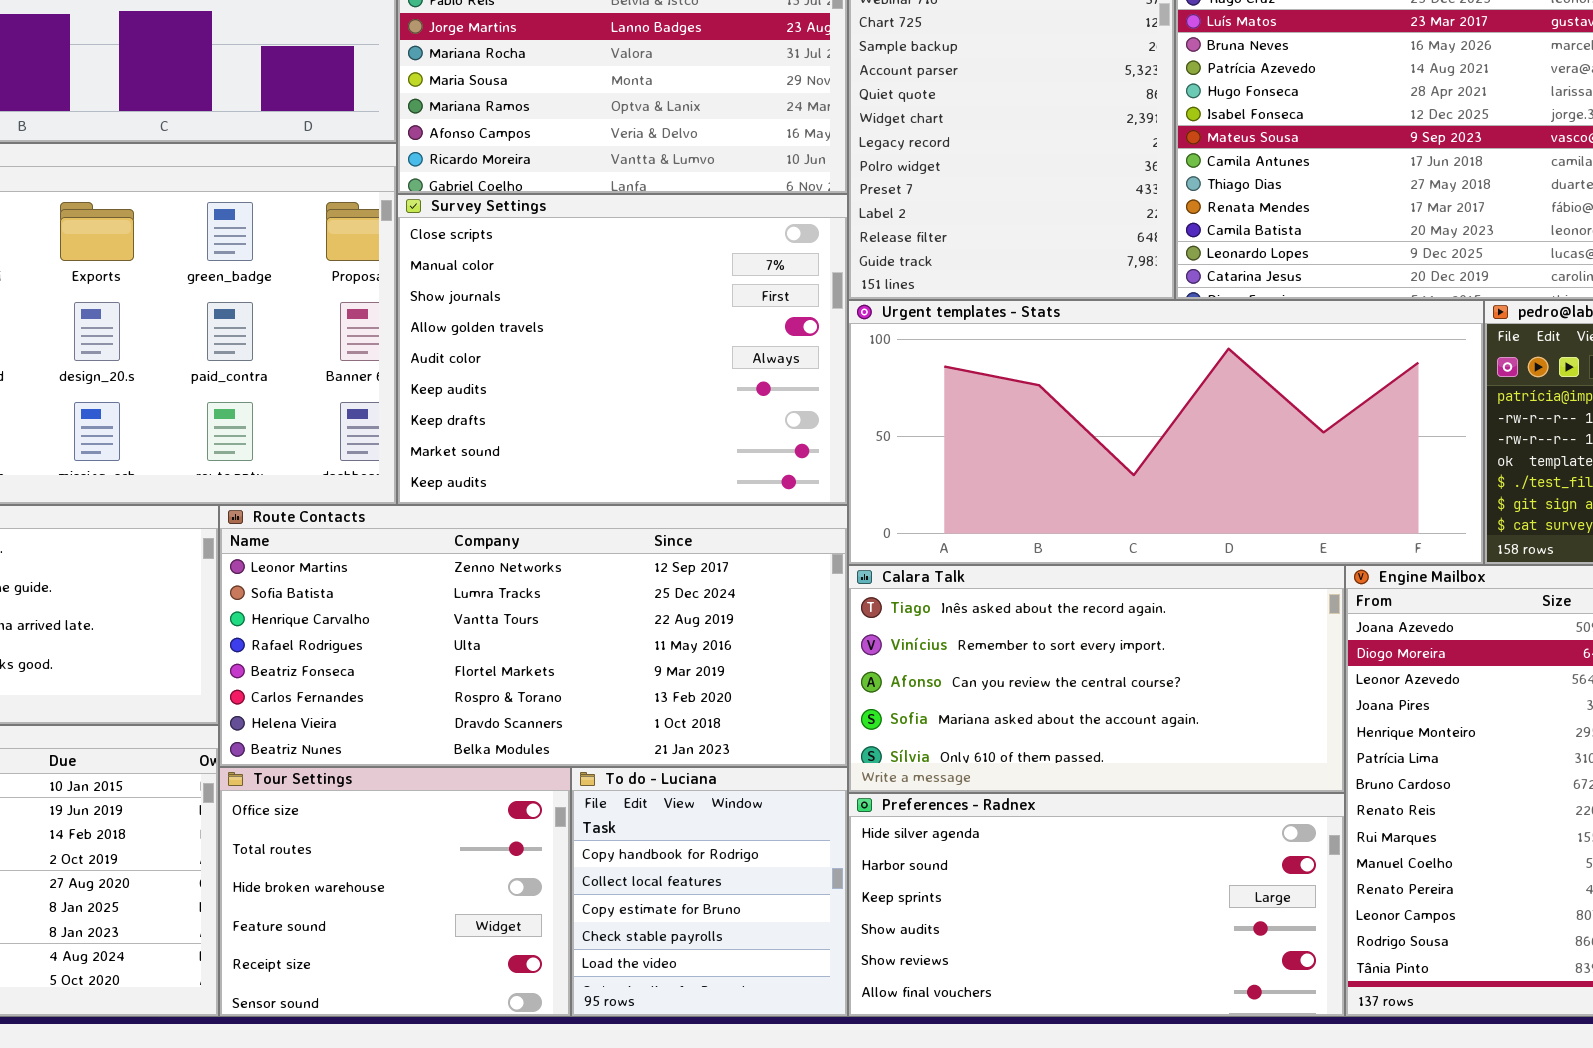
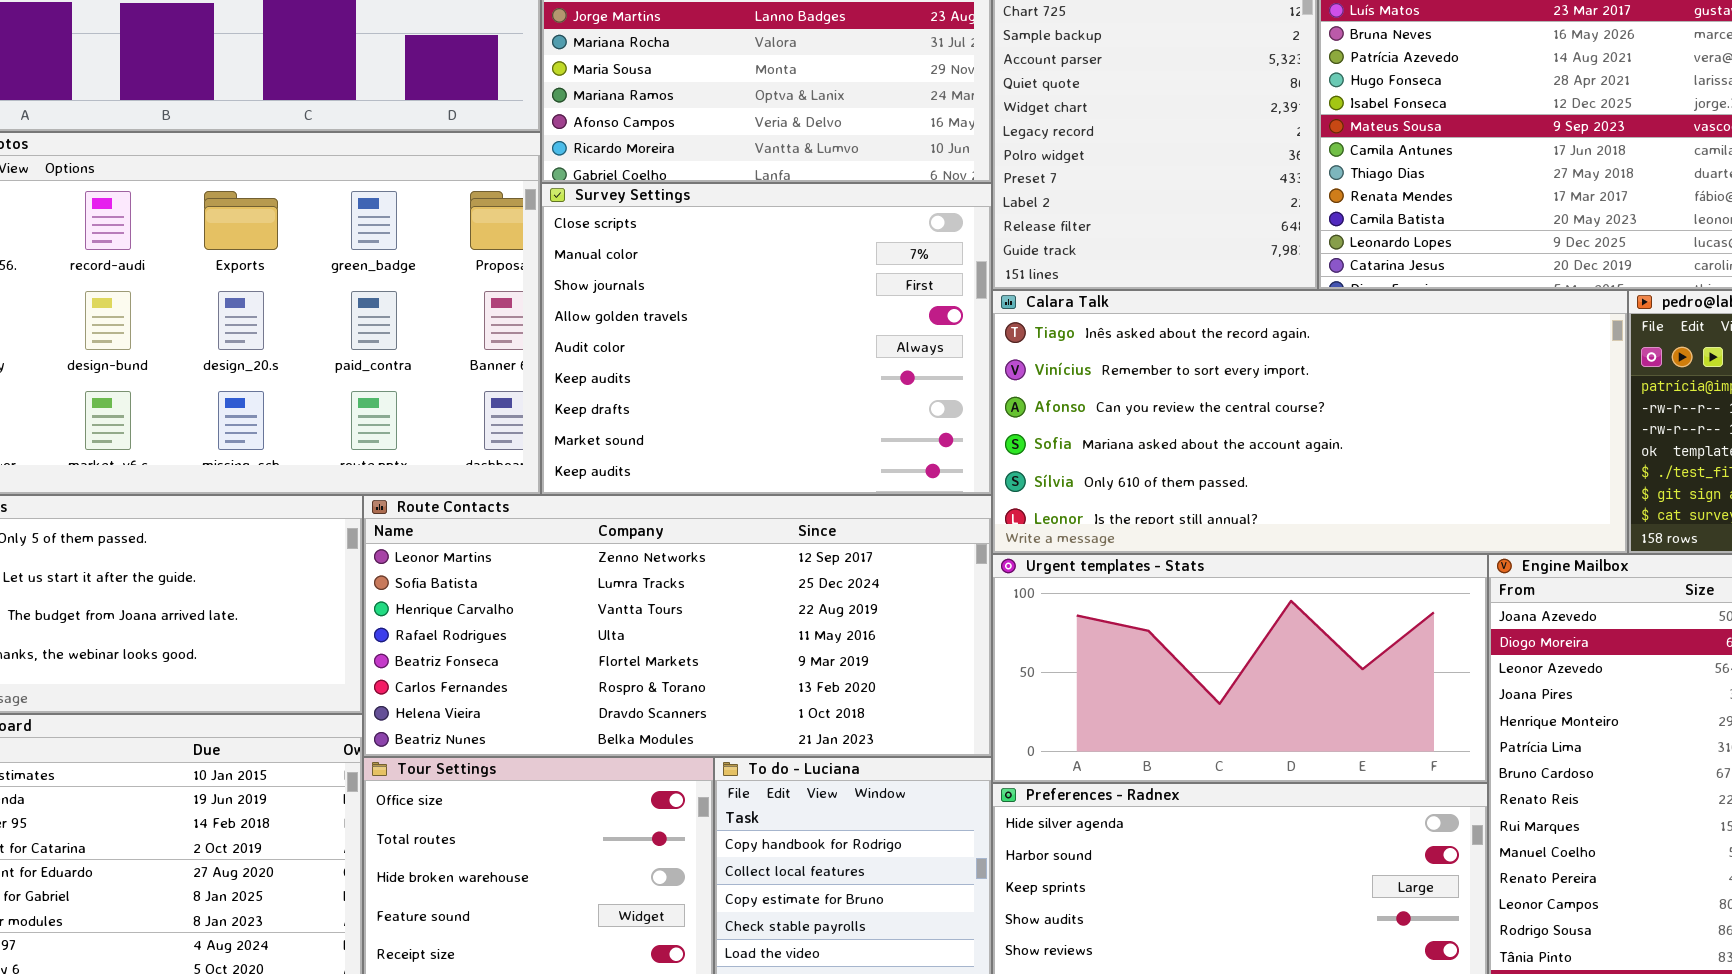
Urgent templates - Stats: [848,300,1484,565] -> [992,554,1488,783], moved, resized
Calara Talk: [848,565,1345,793] -> [992,290,1628,554], moved, resized

